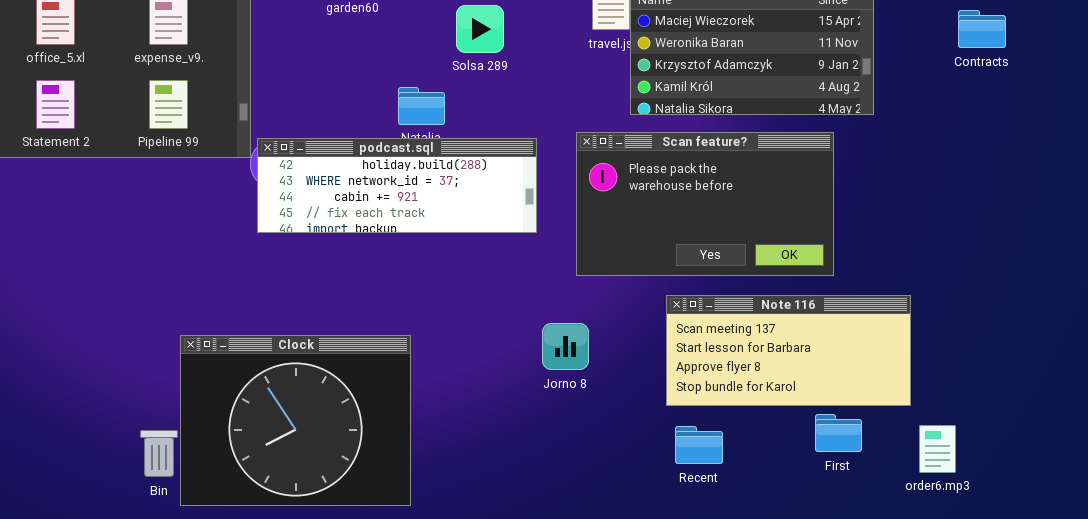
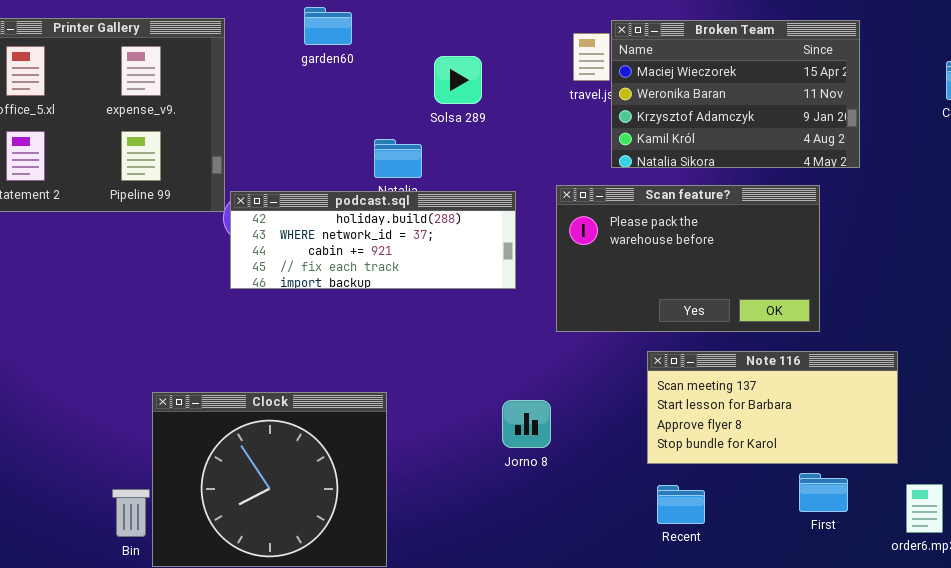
Jorno 8: [542,323,589,370] -> [502,400,551,448], moved

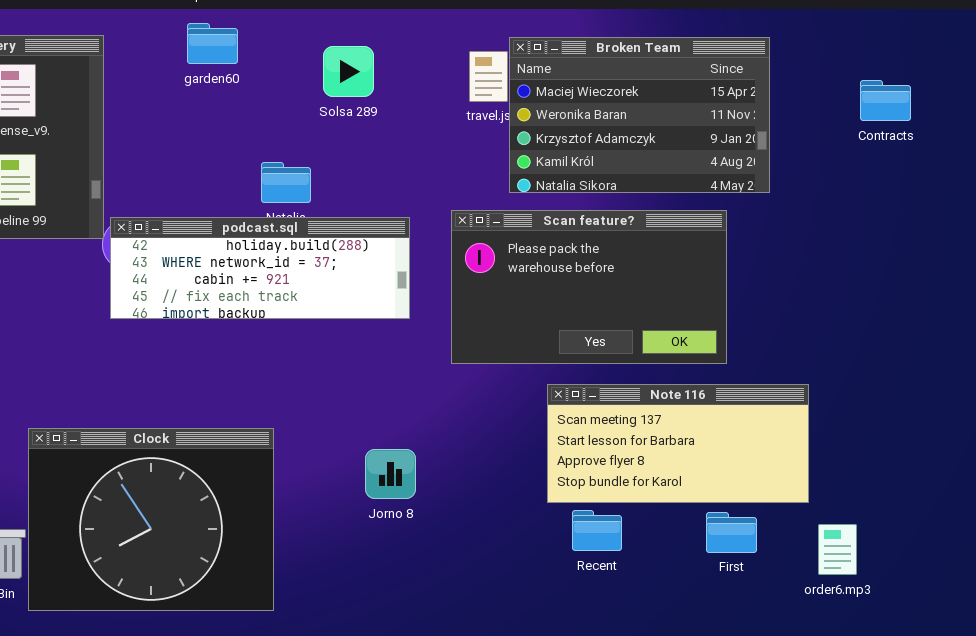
Solsa 289: [434,56,482,104] -> [323,46,374,97], moved
Jorno 8: [502,400,551,448] -> [365,449,416,499], moved
Recent: [657,485,705,524] -> [572,510,622,551], moved

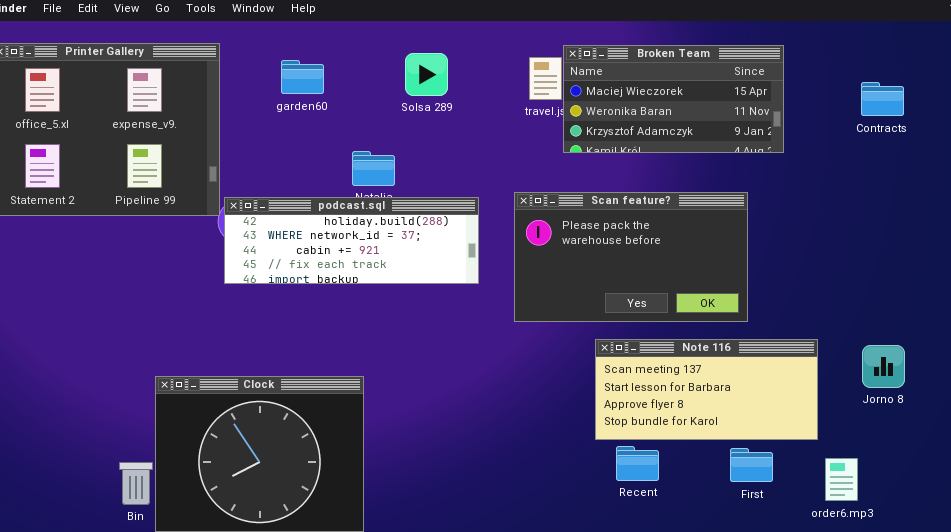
garden60: [187,23,238,64] -> [281,60,324,94], moved
Broken Team: [509,37,770,193] -> [563,45,784,153], resized
Jorno 8: [365,449,416,499] -> [862,345,905,388], moved

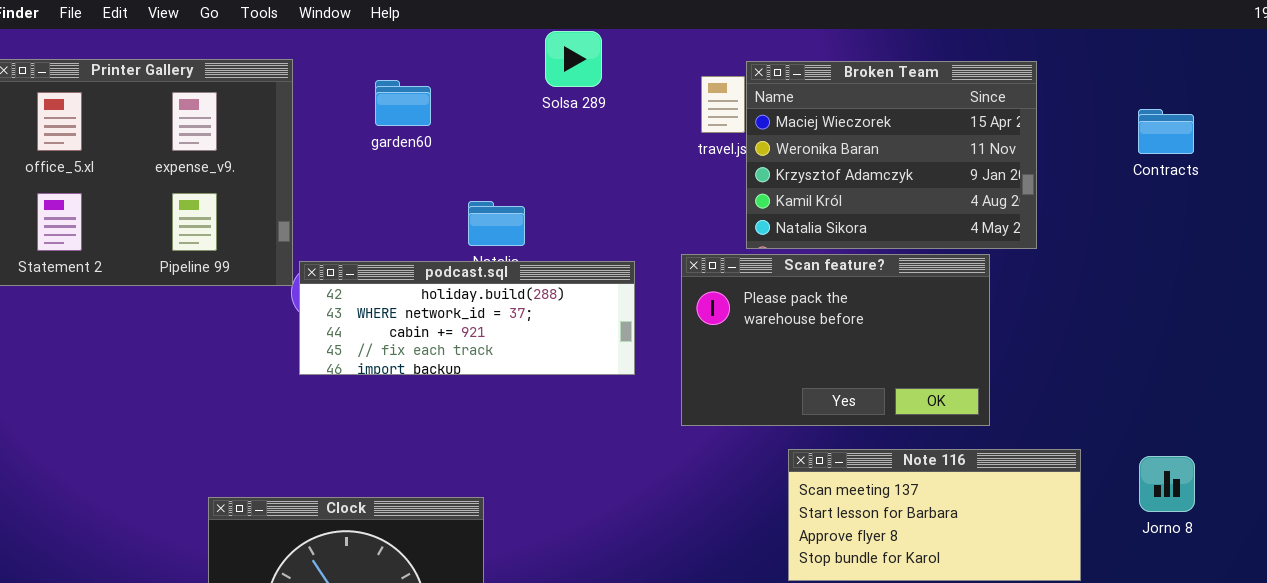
Broken Team: [563,45,784,153] -> [746,61,1037,249], resized
Solsa 289: [405,53,448,96] -> [545,31,602,87], moved

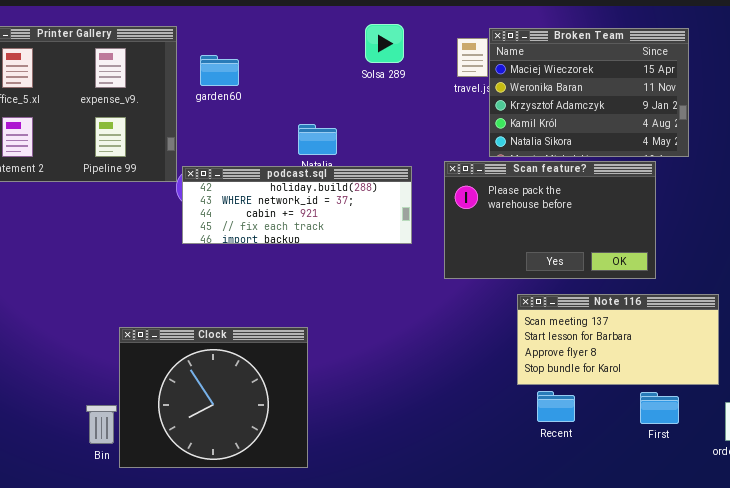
Solsa 289: [545,31,602,87] -> [365,24,404,63], moved
garden60: [375,80,431,126] -> [200,55,239,86], moved

